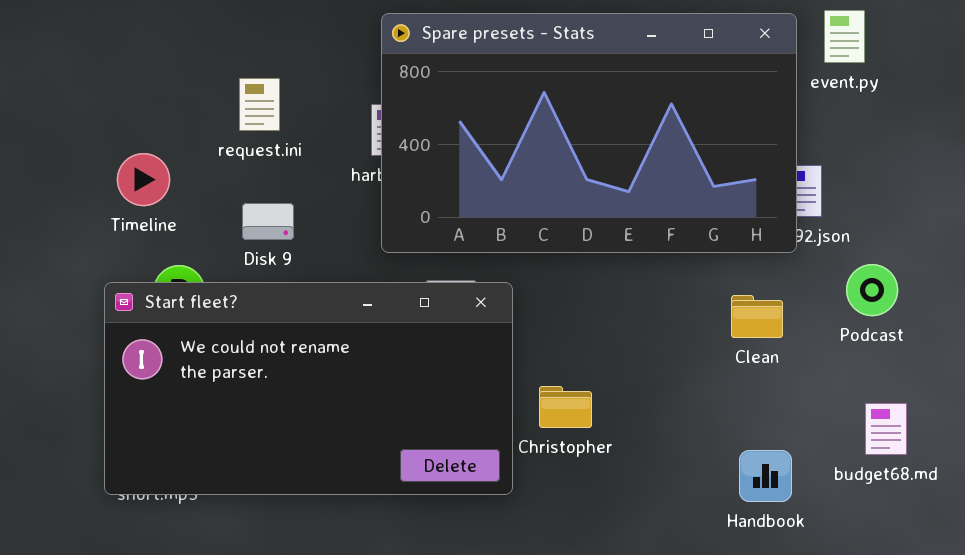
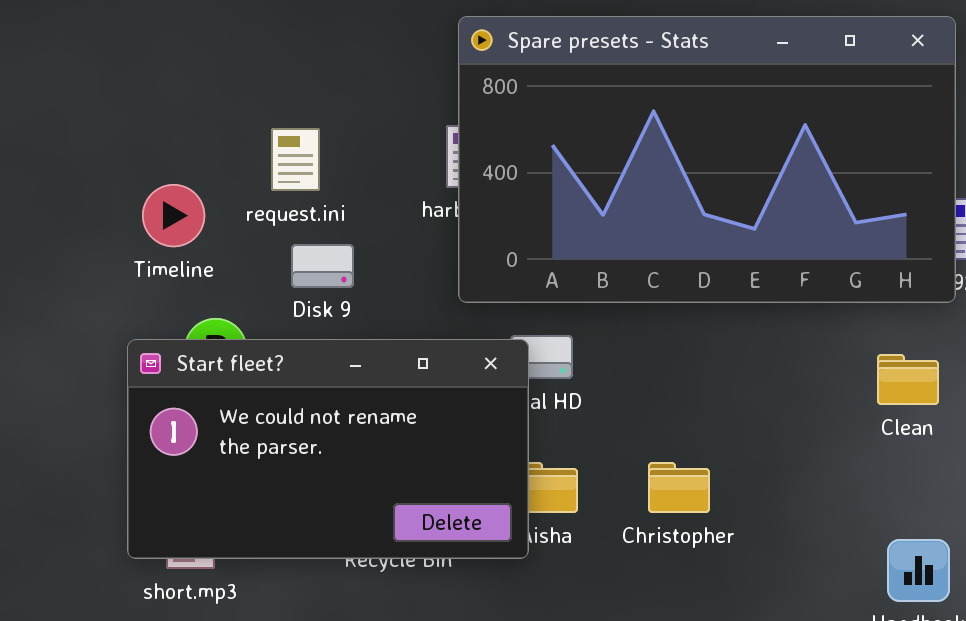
request.ini: [239,78,280,131] -> [271,128,320,191], moved
Start fleet?: [104,282,513,495] -> [127,339,529,559], resized

